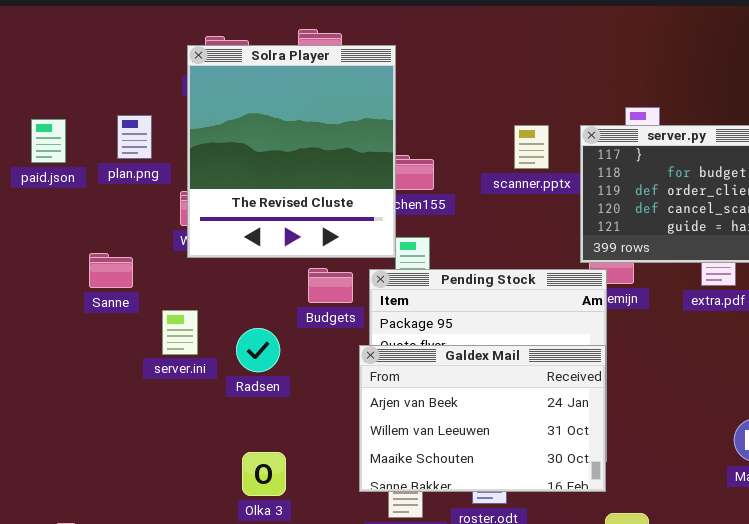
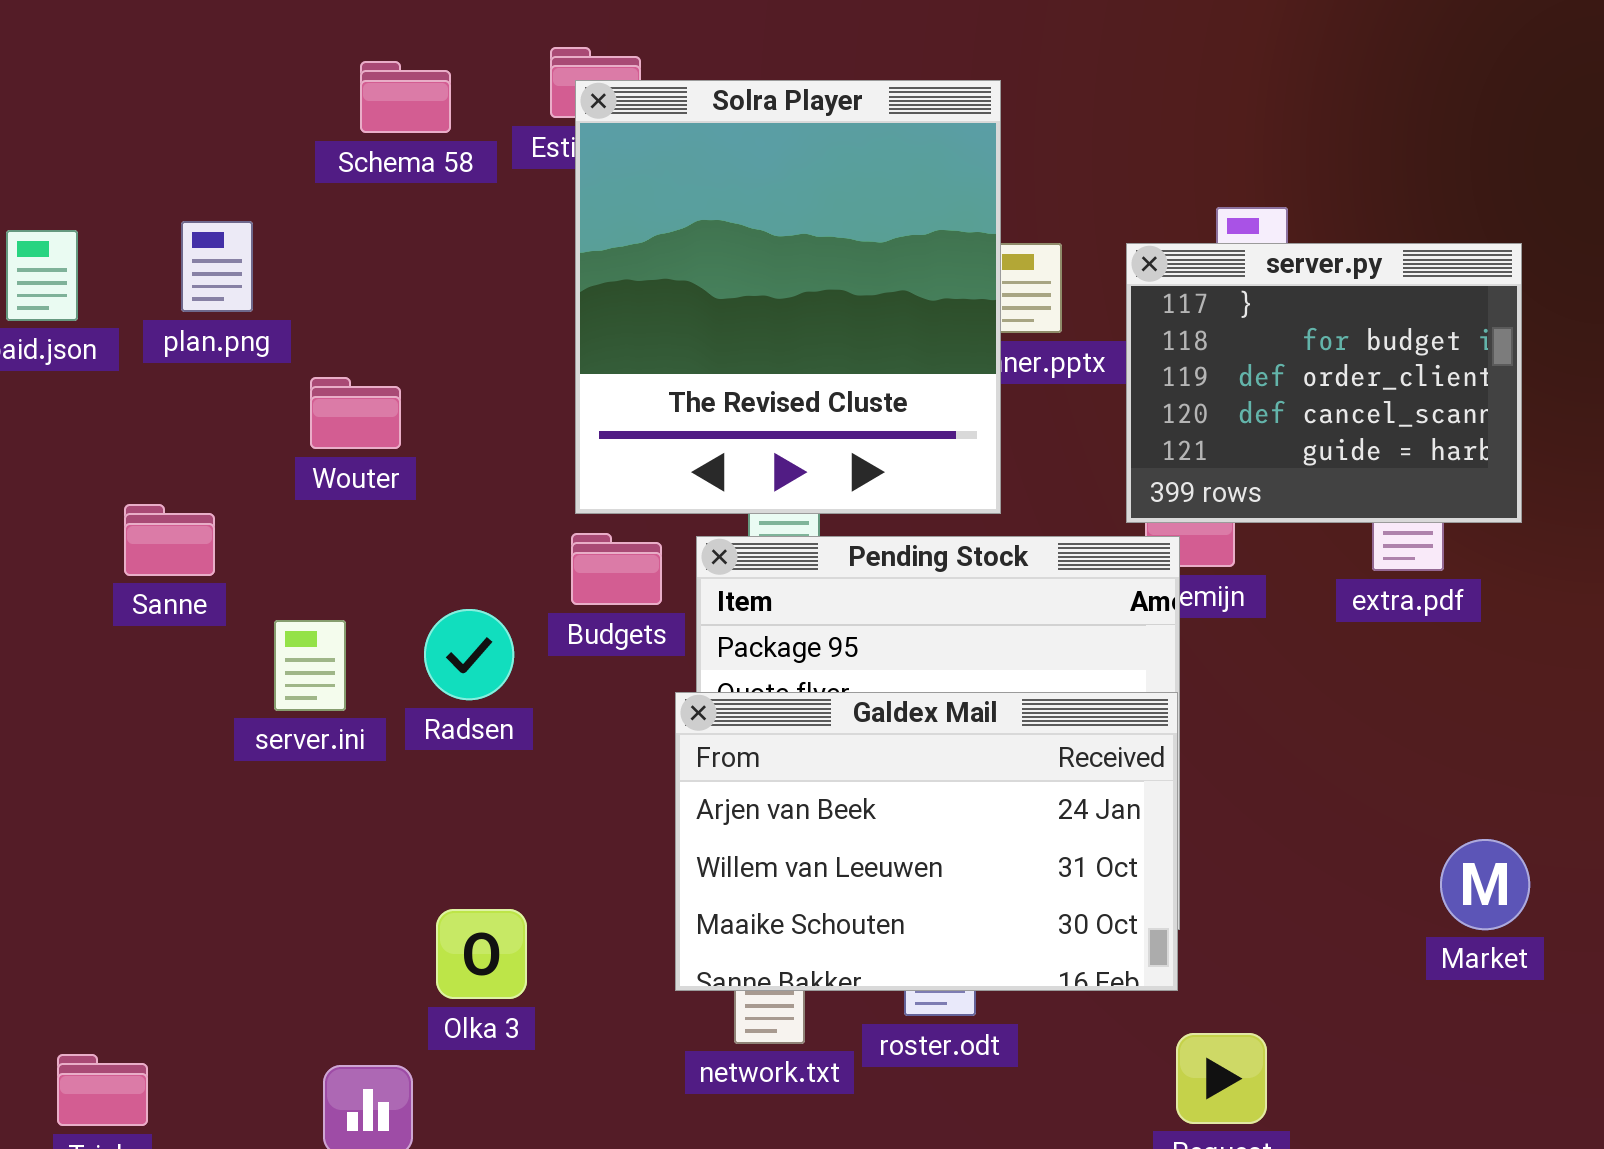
Solra Player: [187,45,396,258] -> [575,80,1001,514], moved
Radsen: [236,328,280,372] -> [424,609,514,700], moved

